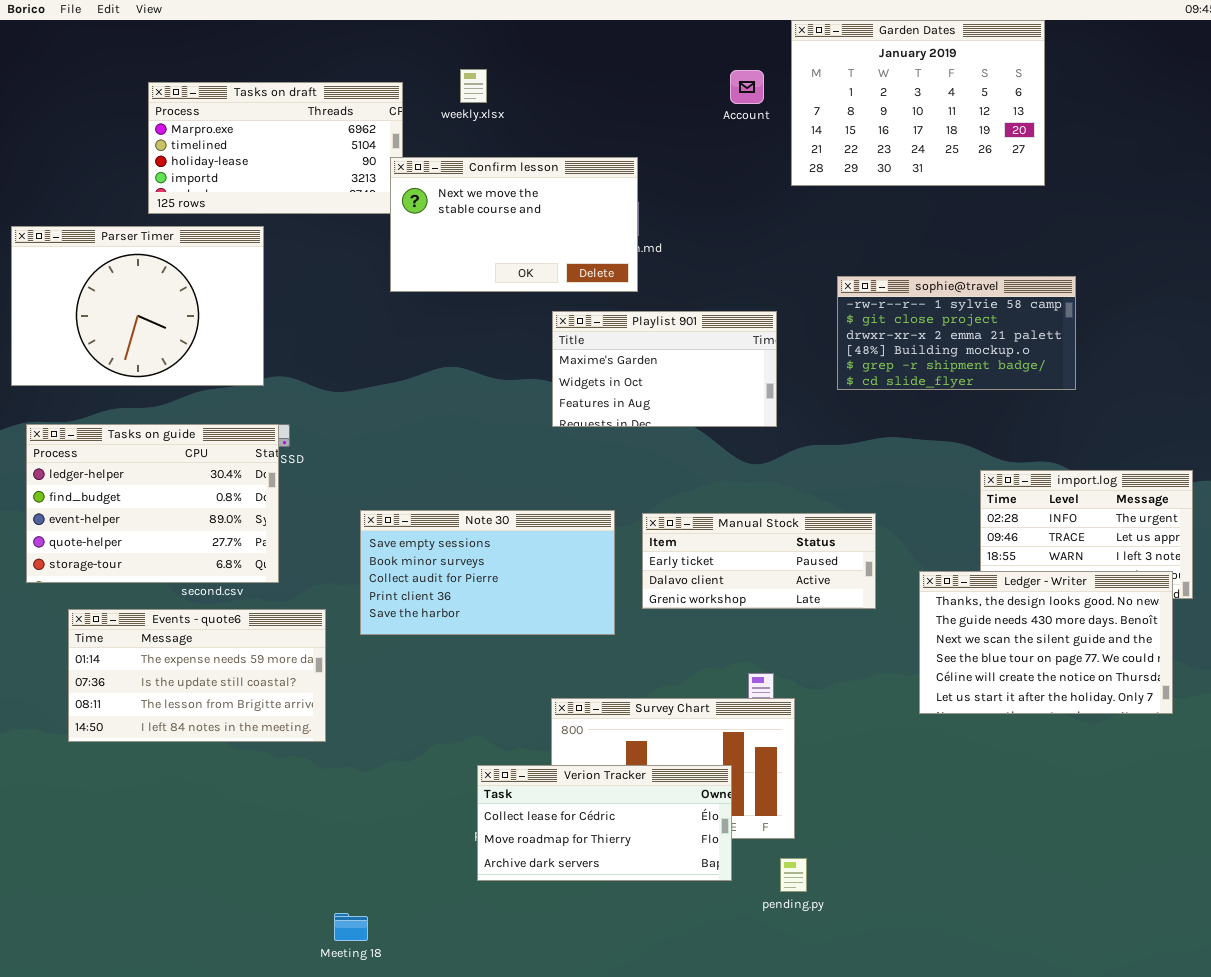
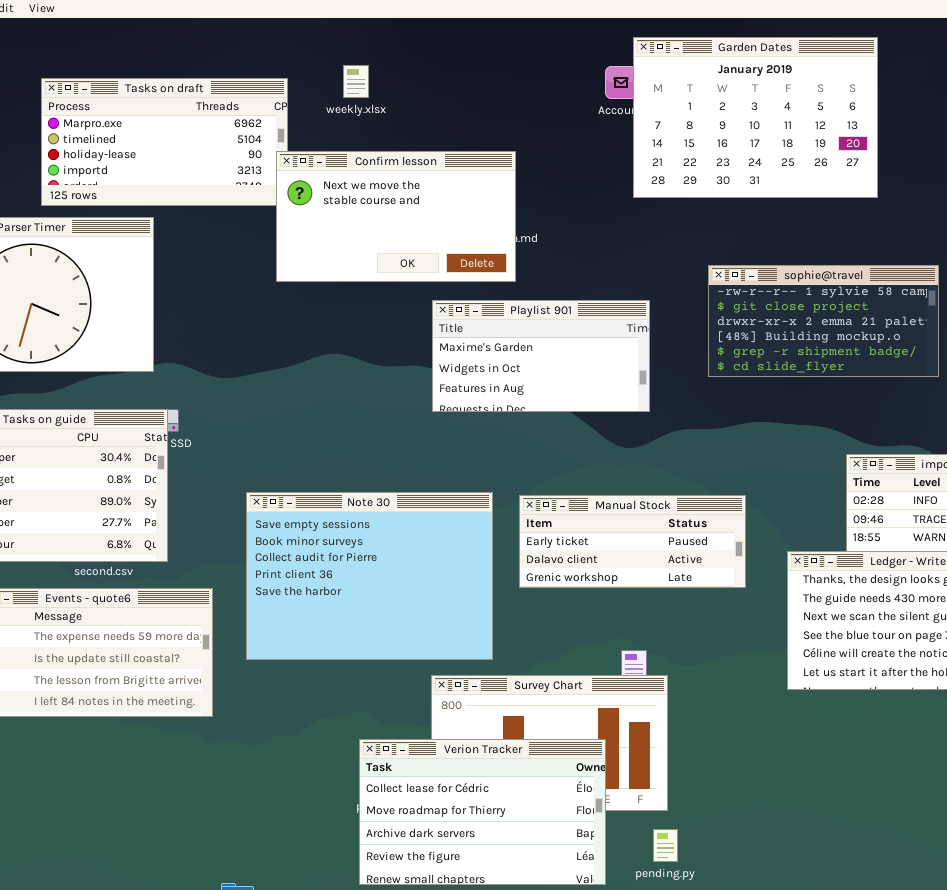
Garden Dates: [791,20,1045,186] -> [633,37,878,198], moved
Note 30: [360,510,615,635] -> [246,492,493,660], resized
Verion Tracker: [477,765,732,881] -> [359,739,606,885], resized

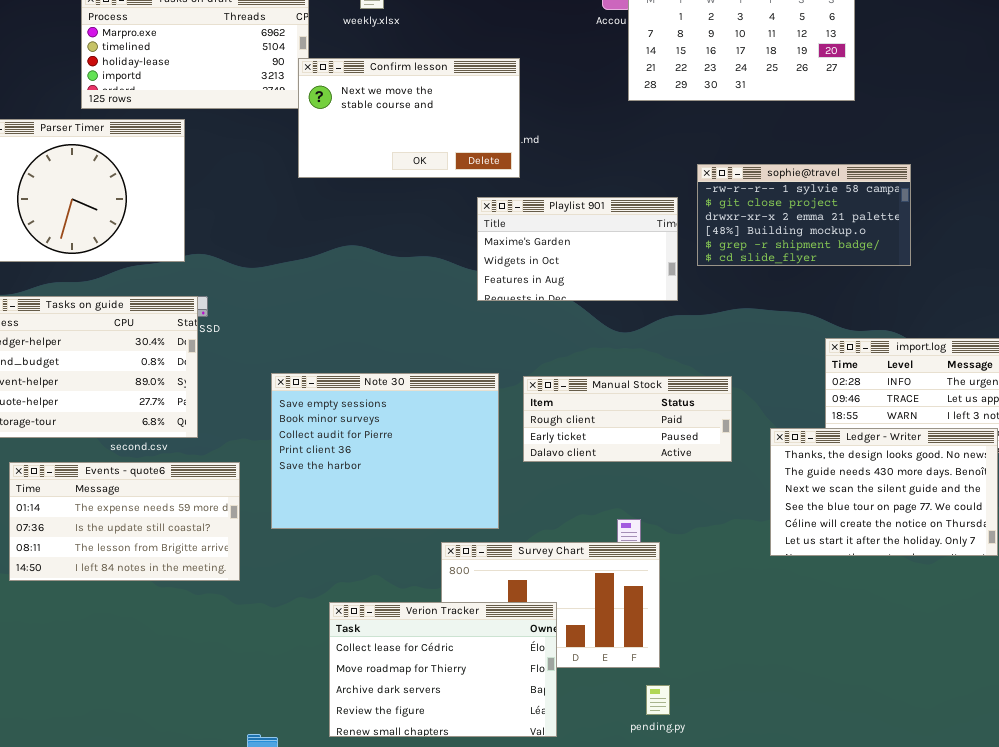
Playlist 901: [432,300,650,412] -> [477,197,678,301], moved
Manual Stock: [519,495,746,588] -> [523,376,732,462], scrolled up 1 row
Verion Tracker: [359,739,606,885] -> [329,602,557,737], moved

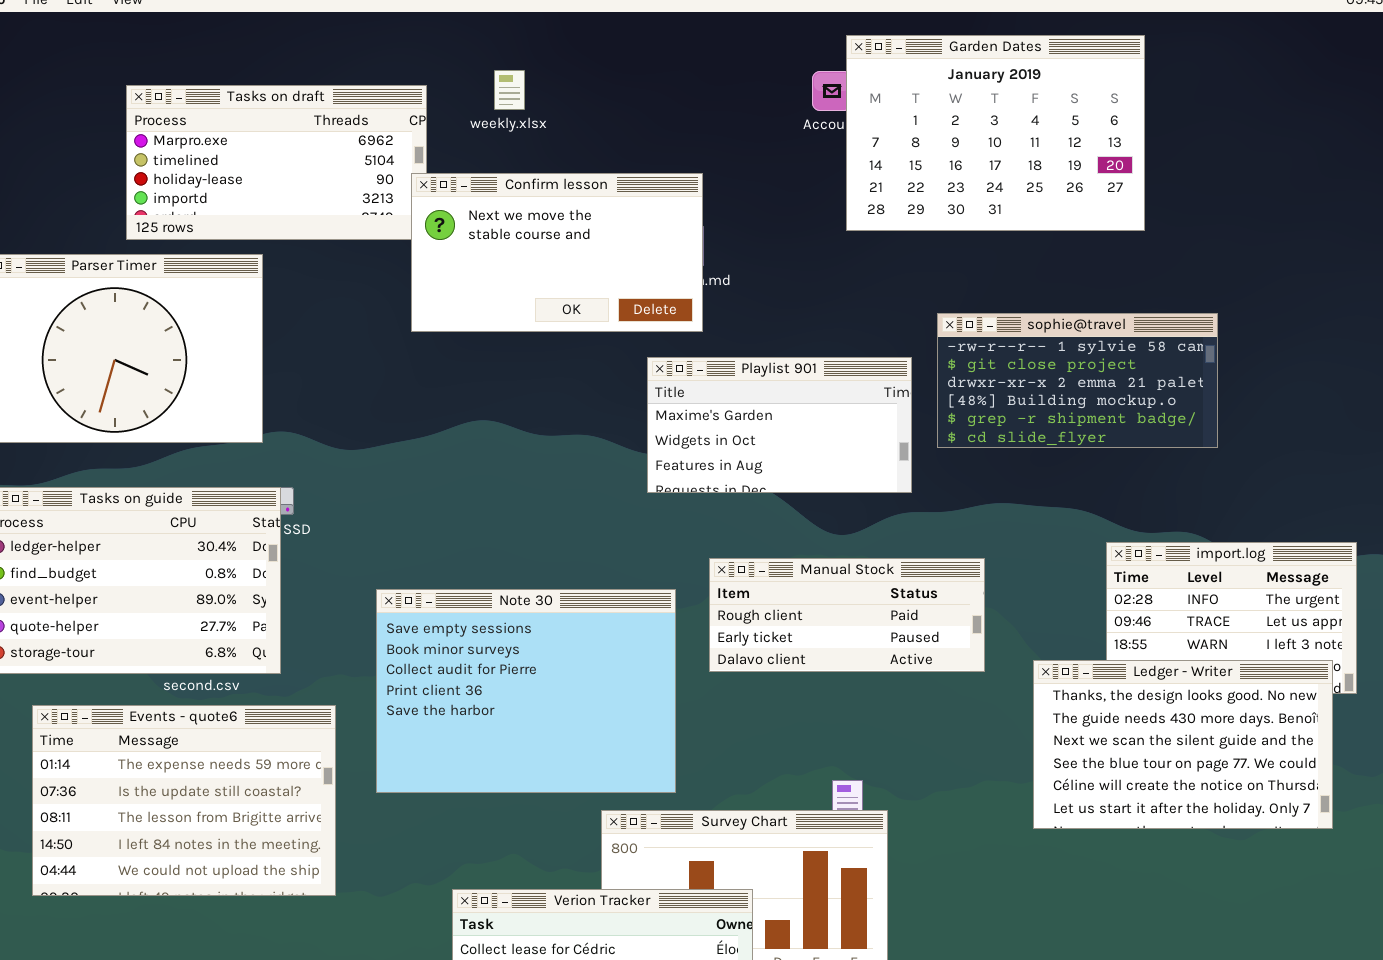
Manual Stock: [523,376,732,462] -> [709,558,985,672], moved
Events - quote6: [9,462,240,581] -> [32,705,336,896], resized

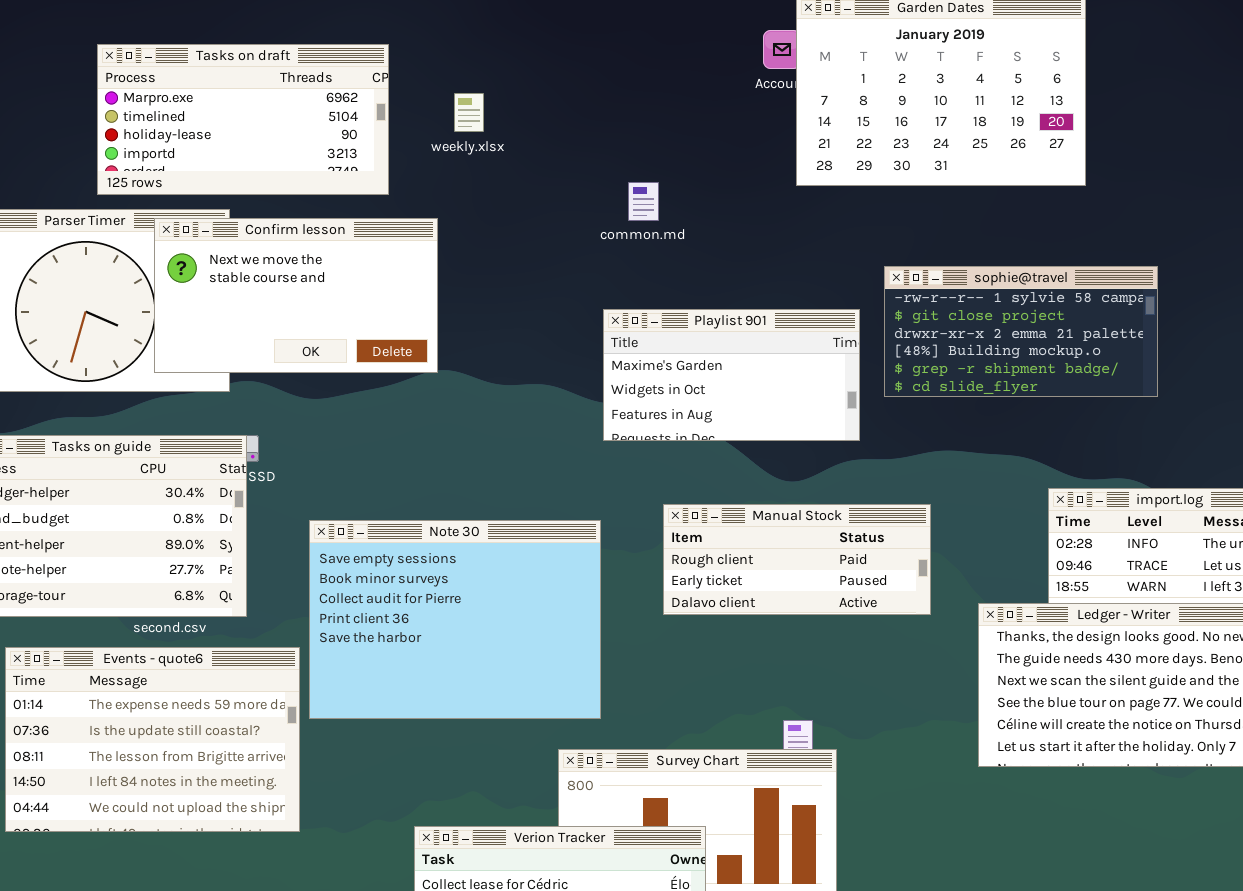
weekly.xlsx: [494,70,525,110] -> [454,93,484,132], moved
Confirm lesson: [411,173,703,332] -> [154,218,438,373], moved
Note 30: [376,589,676,793] -> [309,520,601,719], moved

